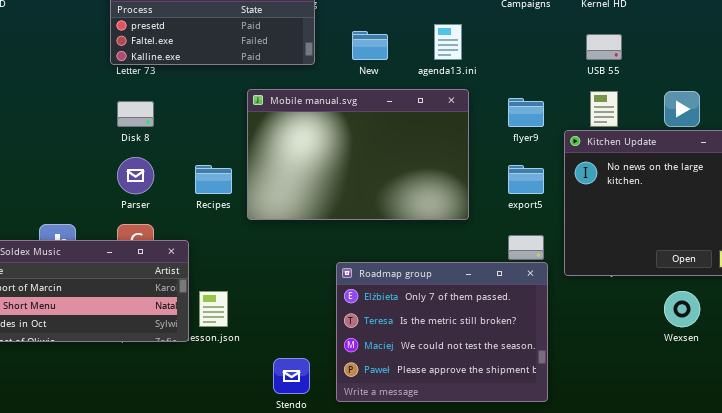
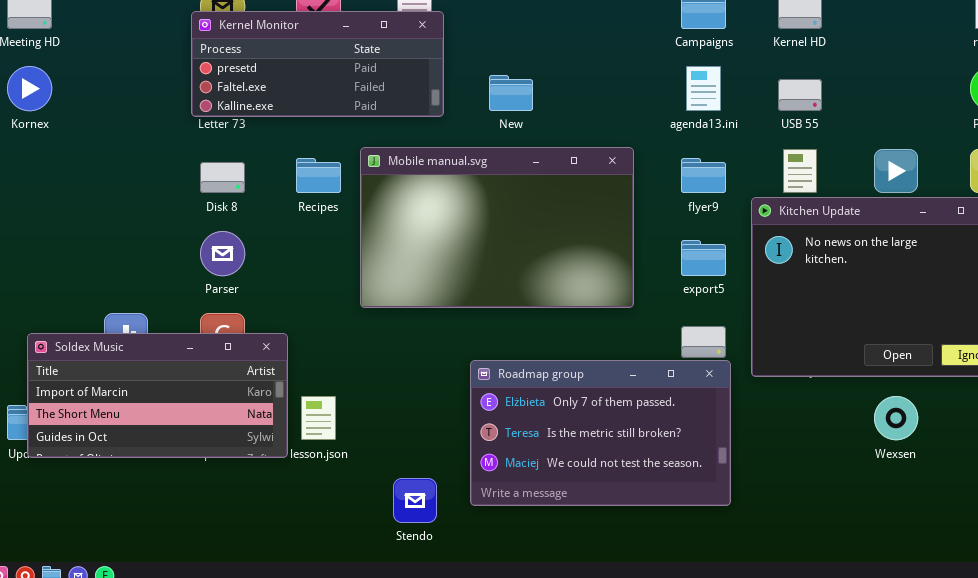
agenda13.ini: [434,24,462,60] -> [686,66,721,111], moved
Recipes: [195,165,232,194] -> [296,158,341,193], moved
Roadmap group: [336,262,548,402] -> [470,360,731,506], resized

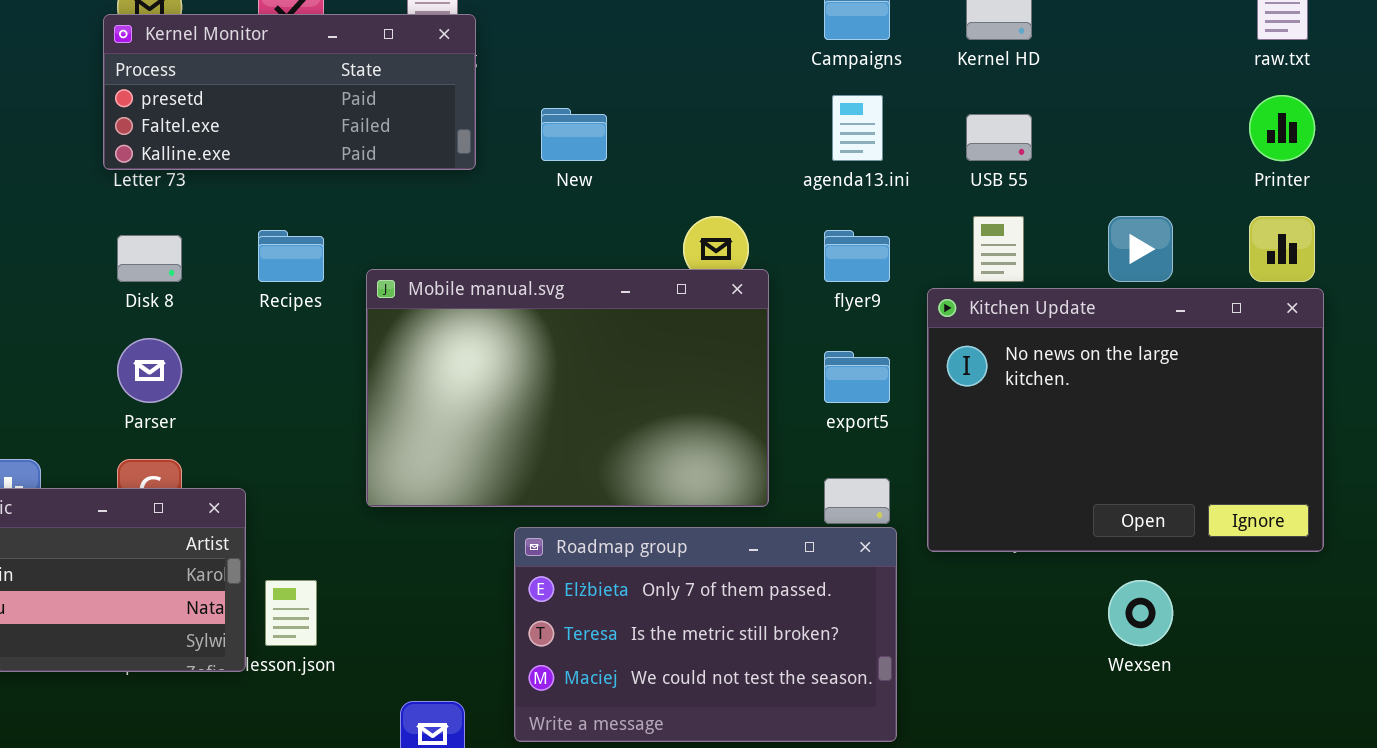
Mobile manual.svg: [360,147,634,308] -> [366,269,769,507], moved

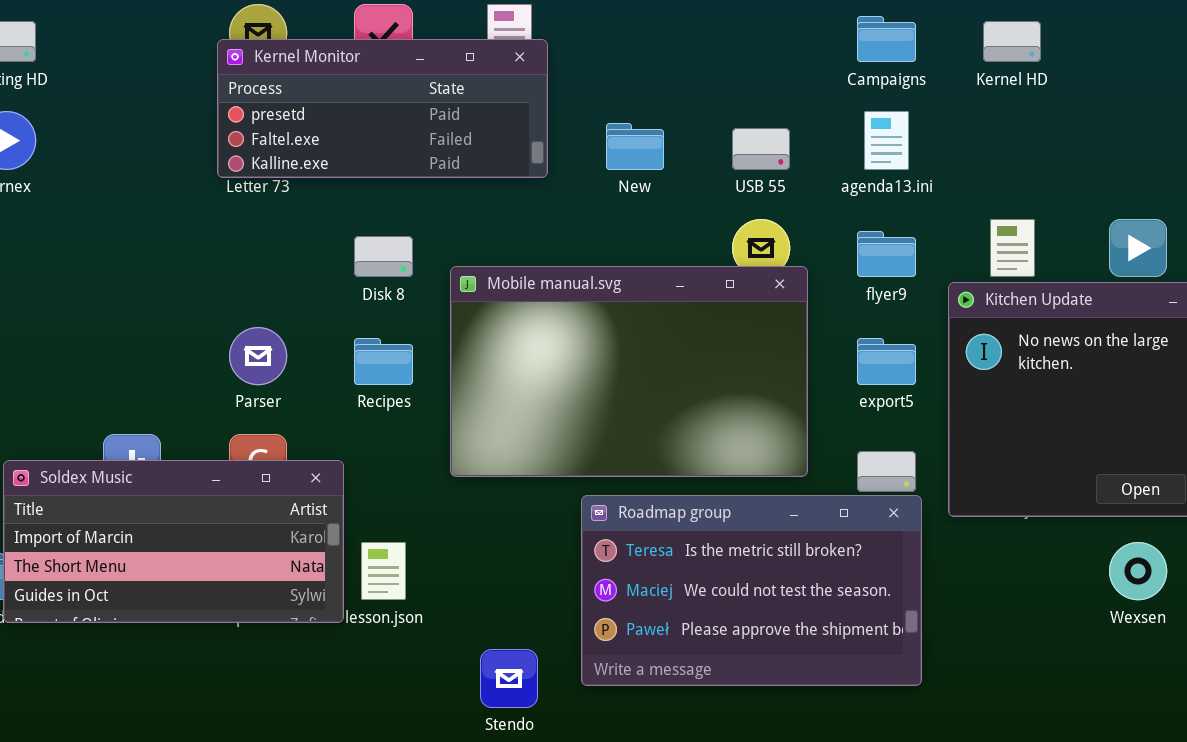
USB 55: [966,114,1032,161] -> [732,128,790,170], moved
Recipes: [258,230,324,282] -> [354,338,413,385], moved
Disk 8: [117,235,182,282] -> [354,236,413,277], moved
Roadmap group: [514,527,897,742] -> [581,495,922,686], scrolled down 1 row

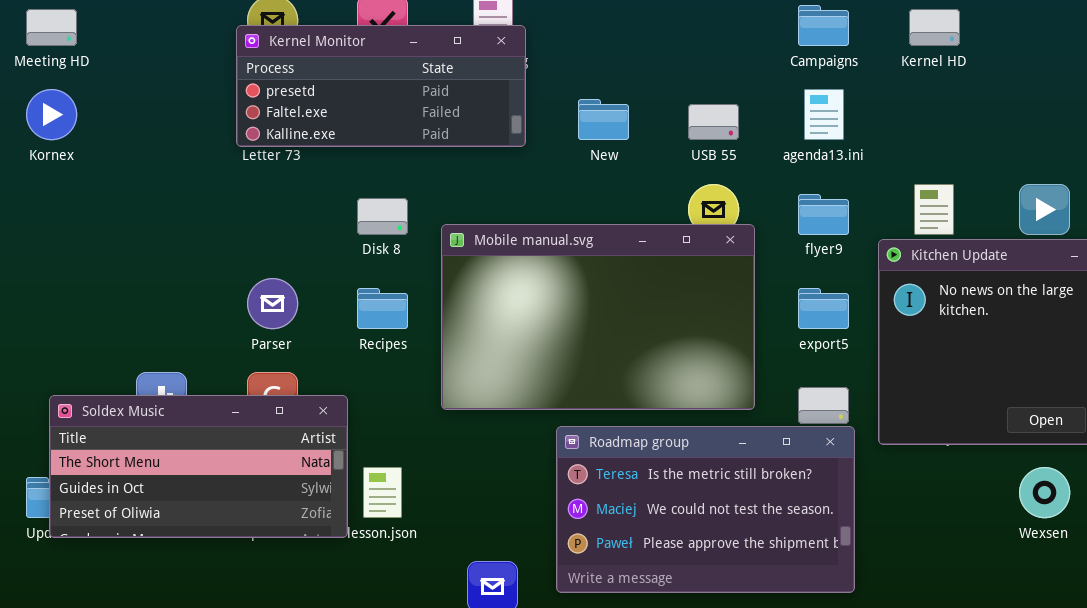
Soldex Music: [3,460,344,623] -> [49,395,348,538], scrolled down 1 row

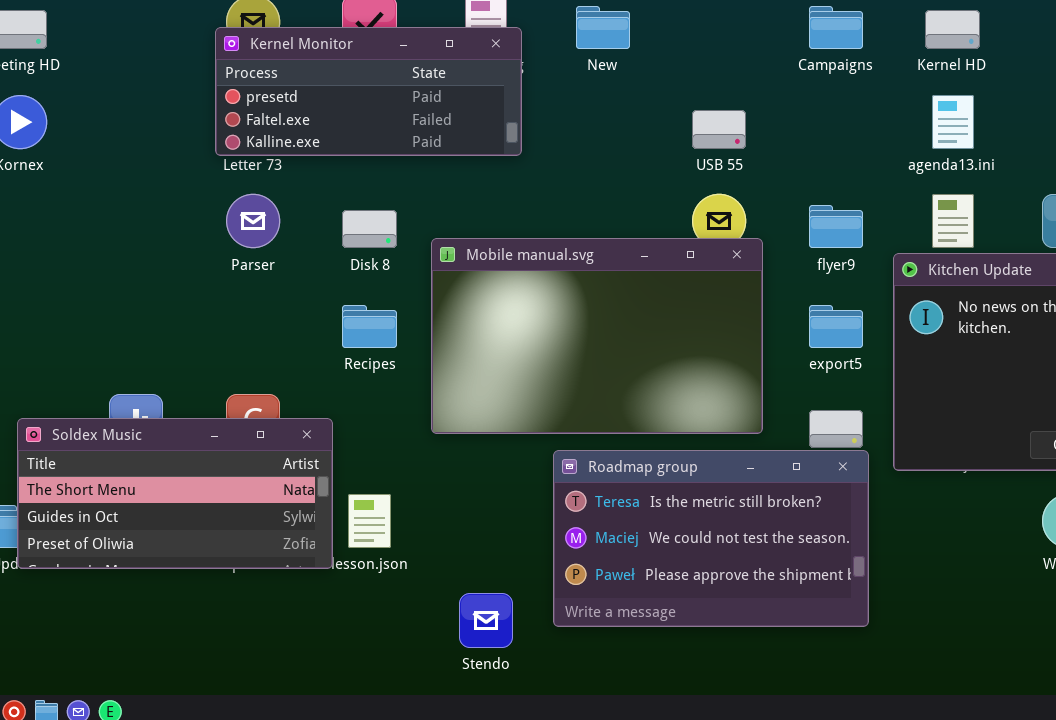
agenda13.ini: [804,89,844,140] -> [932,95,974,149], moved
New: [578,99,629,140] -> [576,6,630,49], moved
Parser: [247,278,298,329] -> [226,194,280,248], moved

